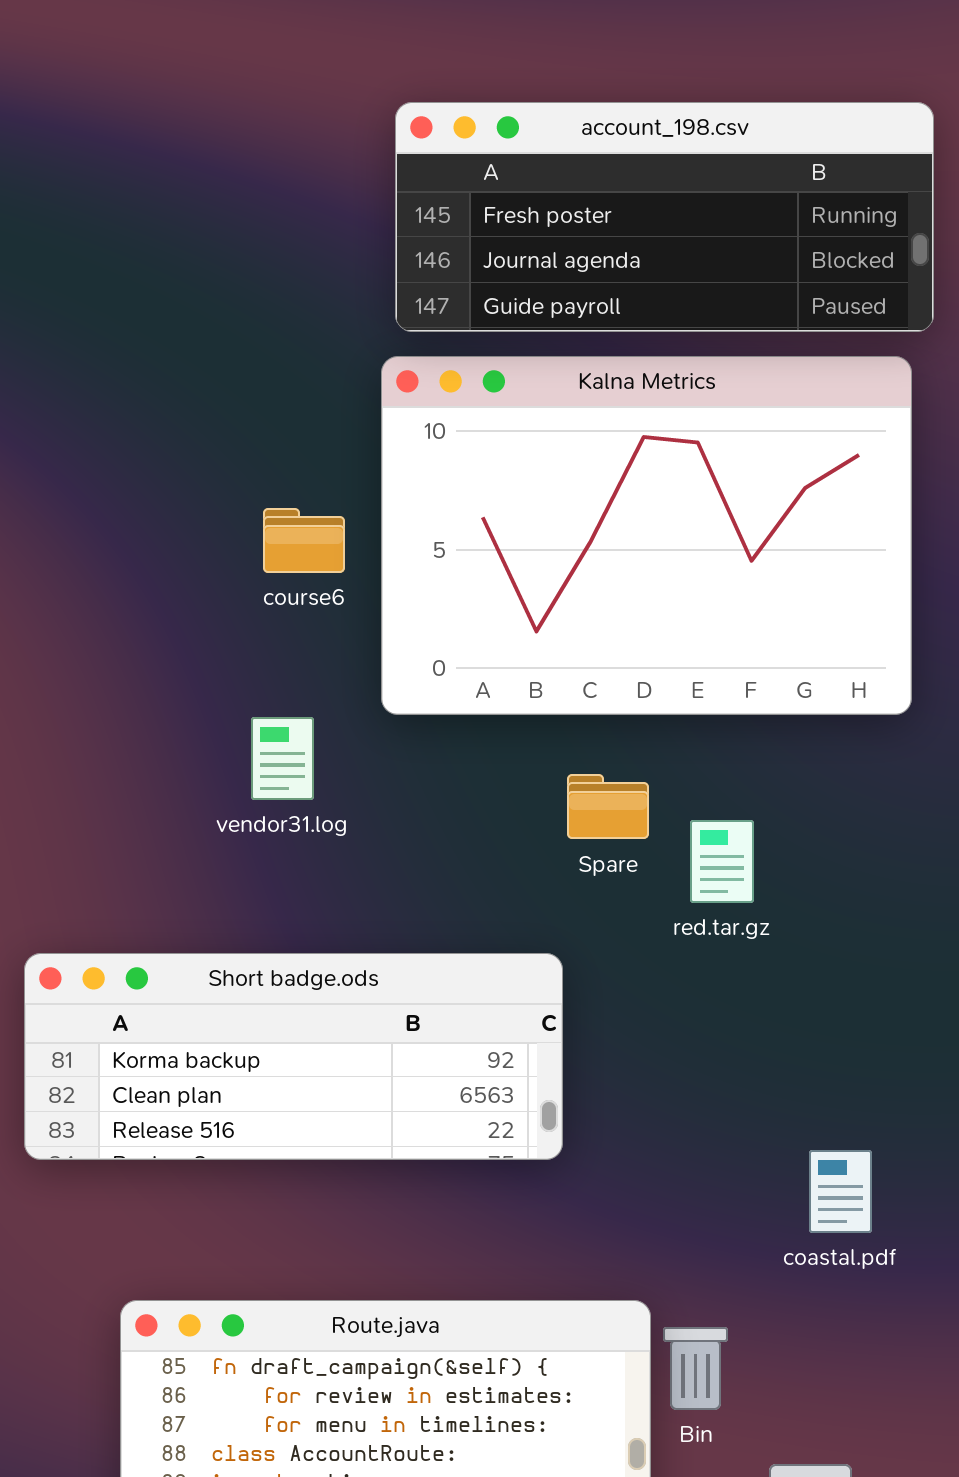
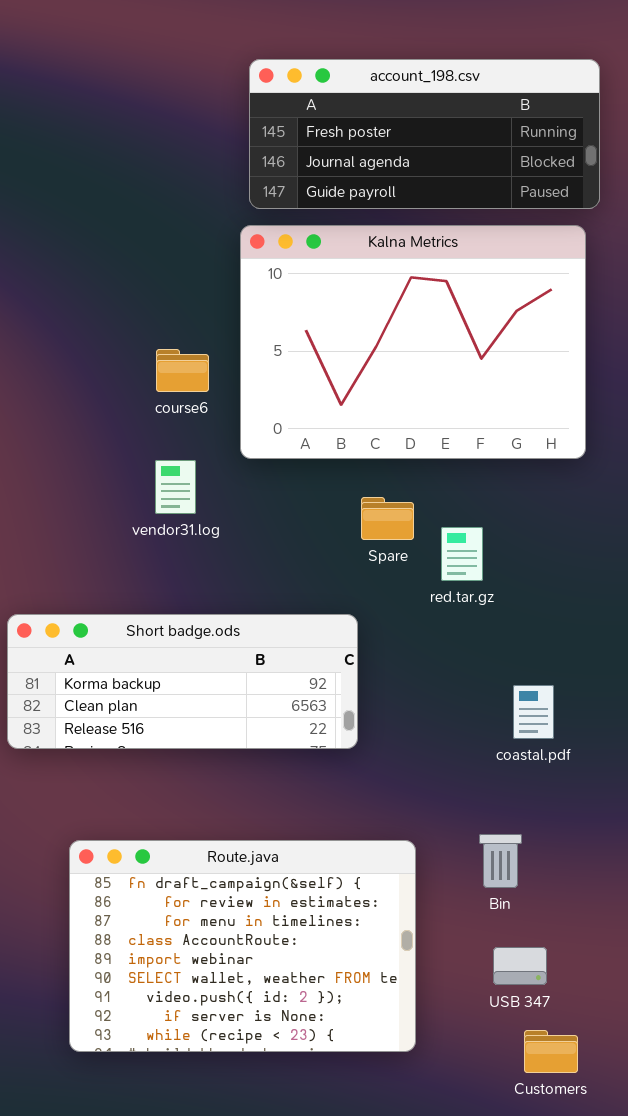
course6: [263,508,345,573] -> [156,349,209,392], moved
coastal.pdf: [809,1150,872,1233] -> [513,685,554,739], moved
Bin: [663,1327,728,1410] -> [479,834,522,888], moved

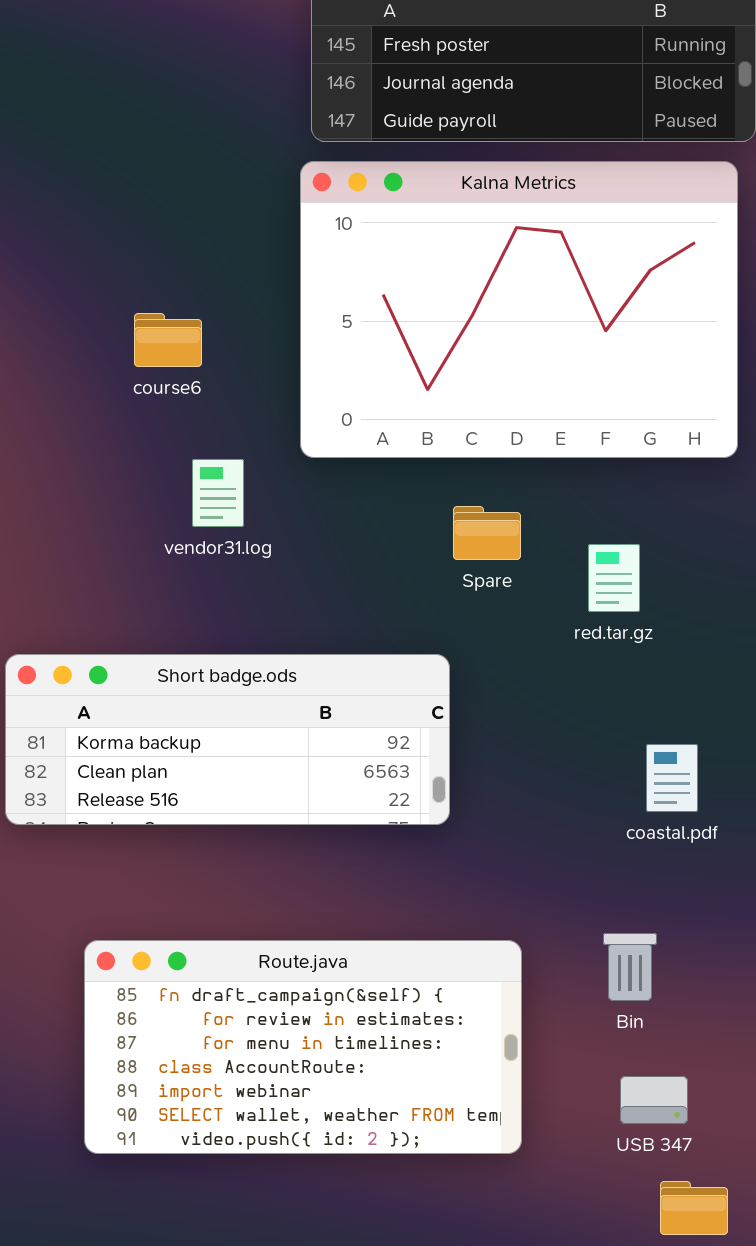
course6: [156,349,209,392] -> [134,313,202,367], moved
red.tar.gz: [441,527,483,581] -> [588,544,640,612], moved
Route.java: [69,840,416,1052] -> [84,940,522,1154], resized

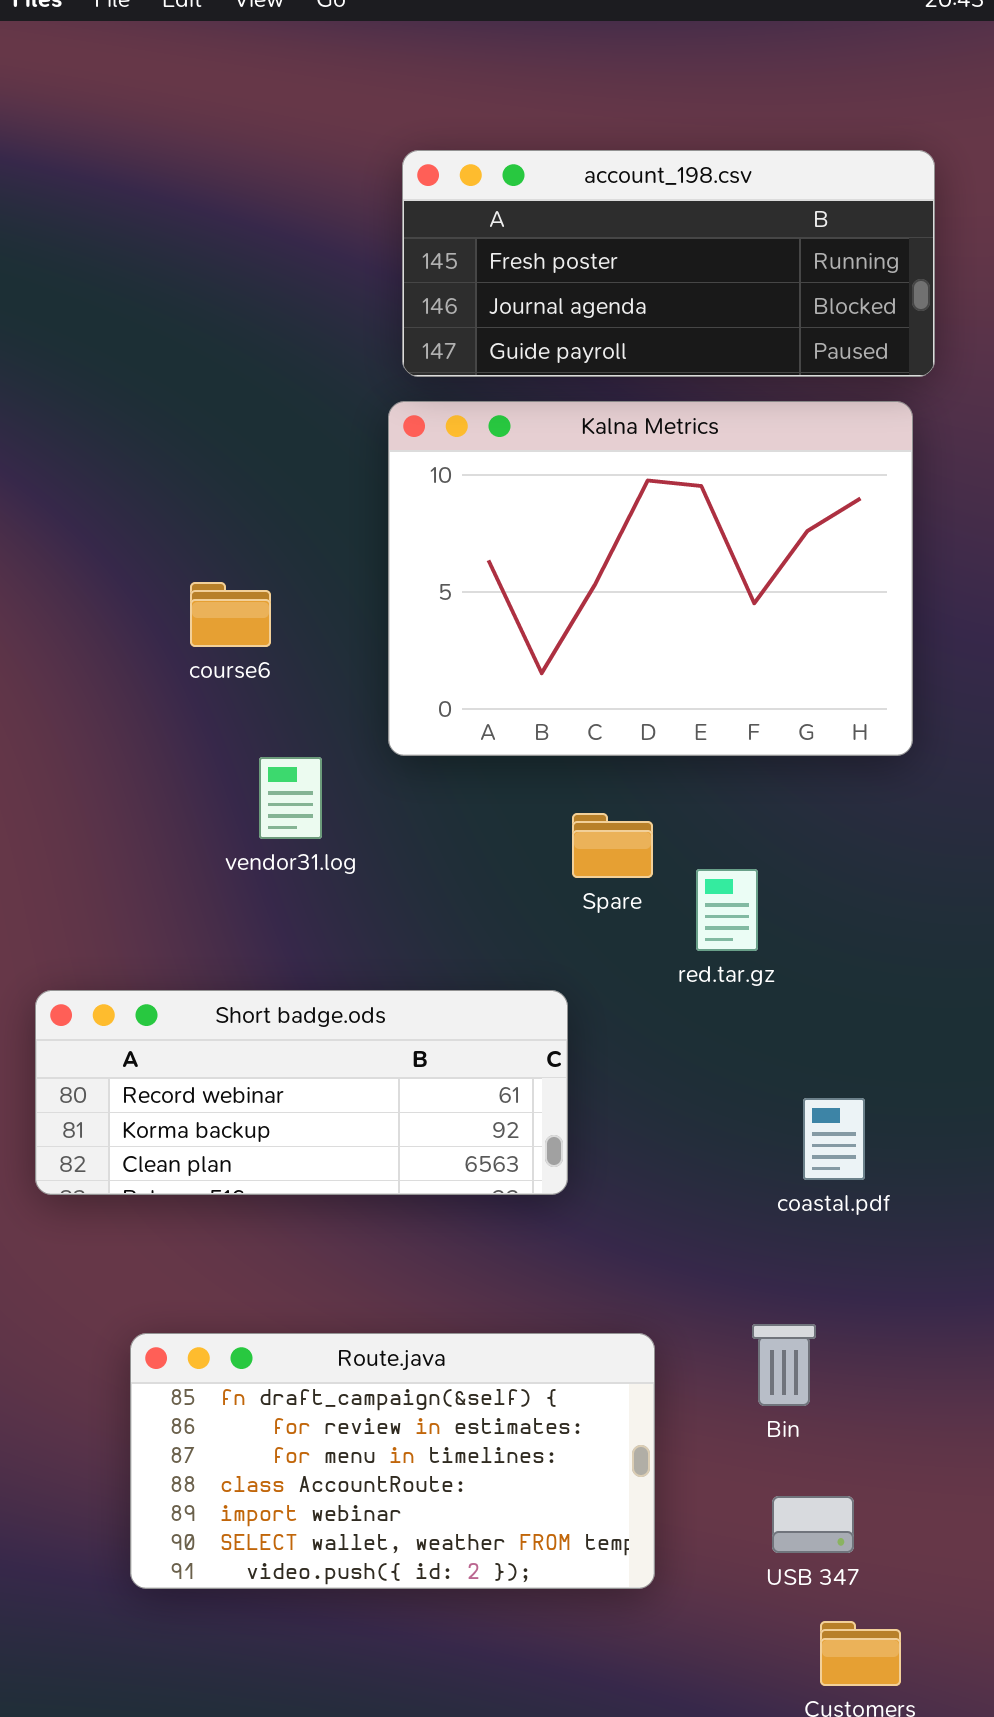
red.tar.gz: [588,544,640,612] -> [696,869,758,951], moved
Short badge.ods: [5,654,450,825] -> [35,990,568,1195], scrolled up 1 row

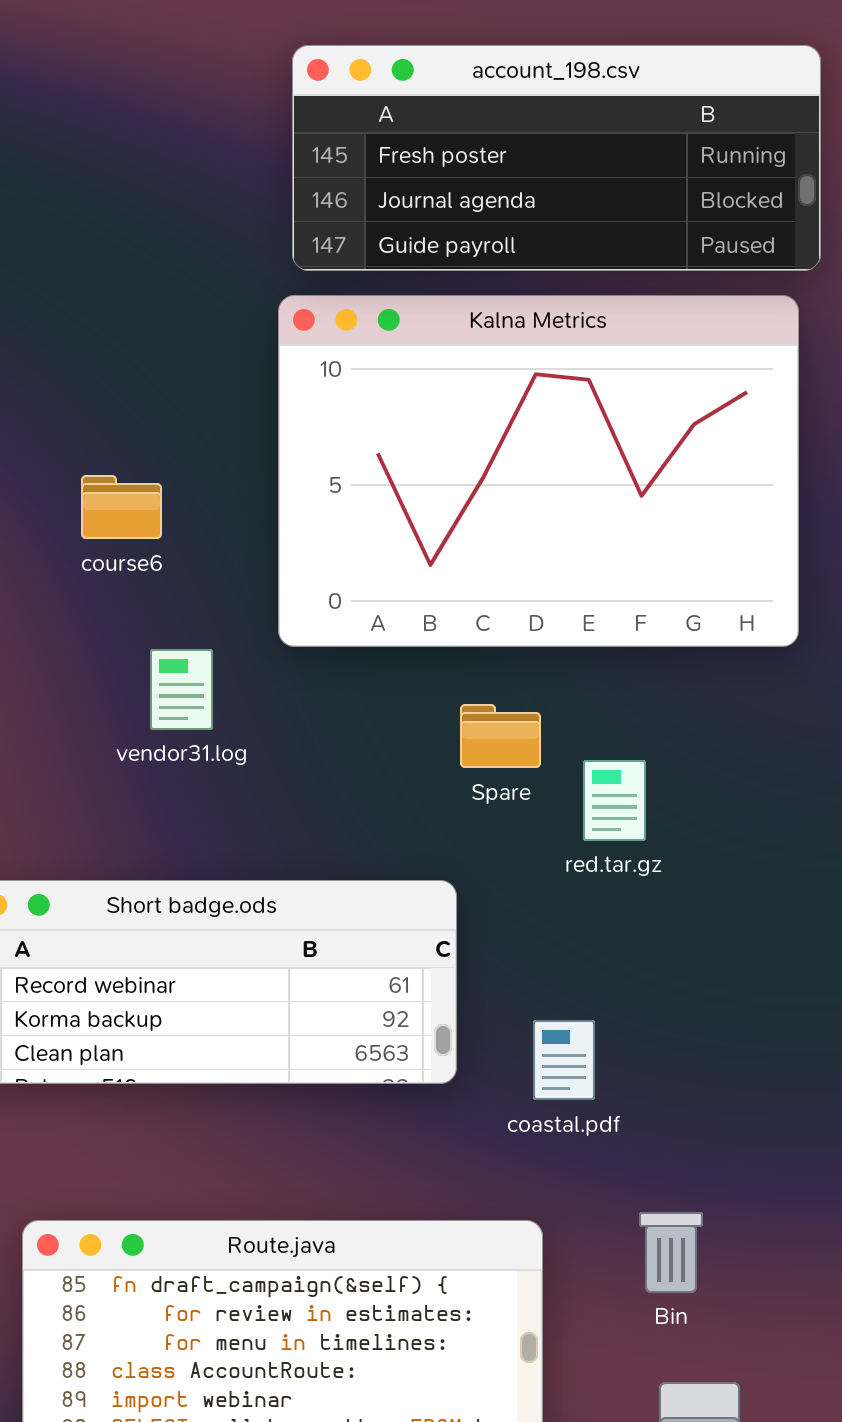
coastal.pdf: [803,1098,865,1180] -> [533,1020,595,1100], moved

